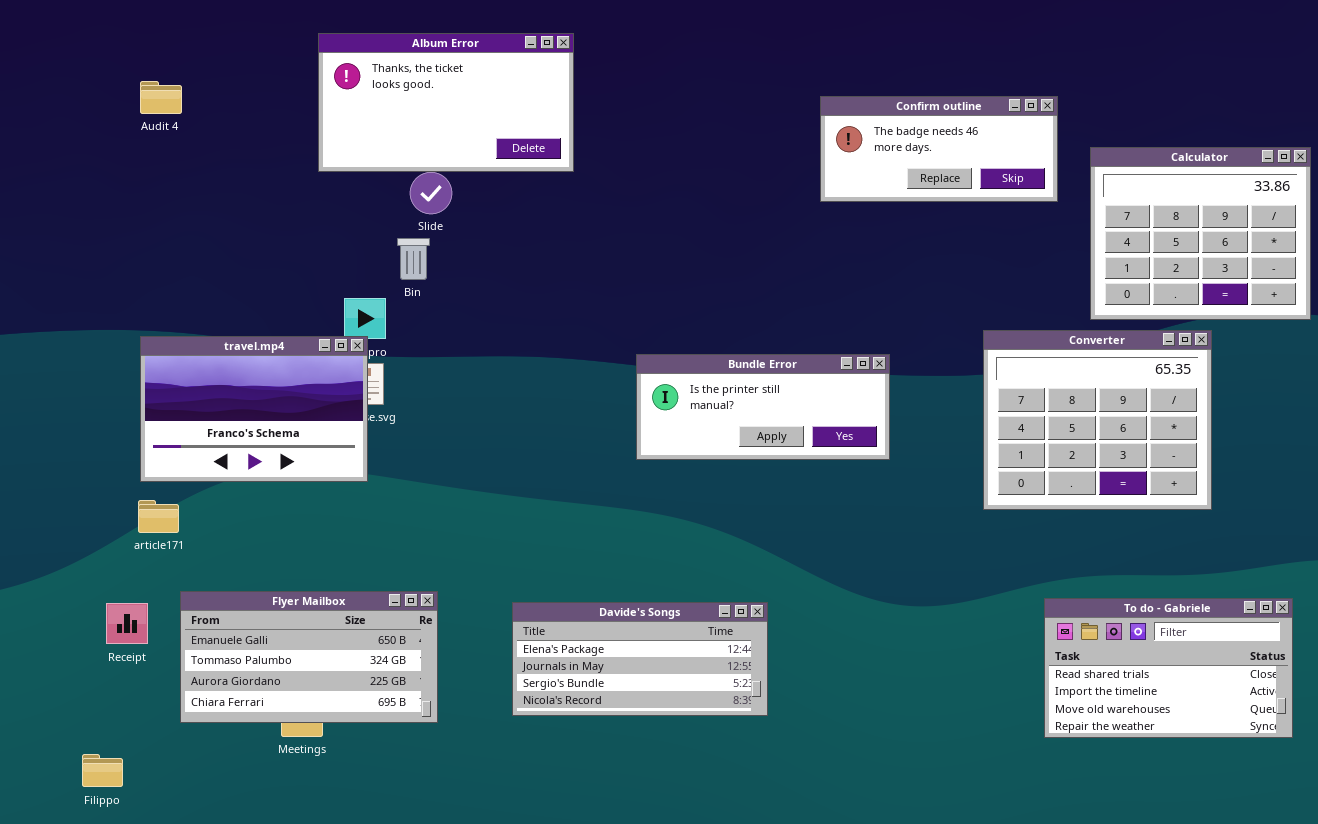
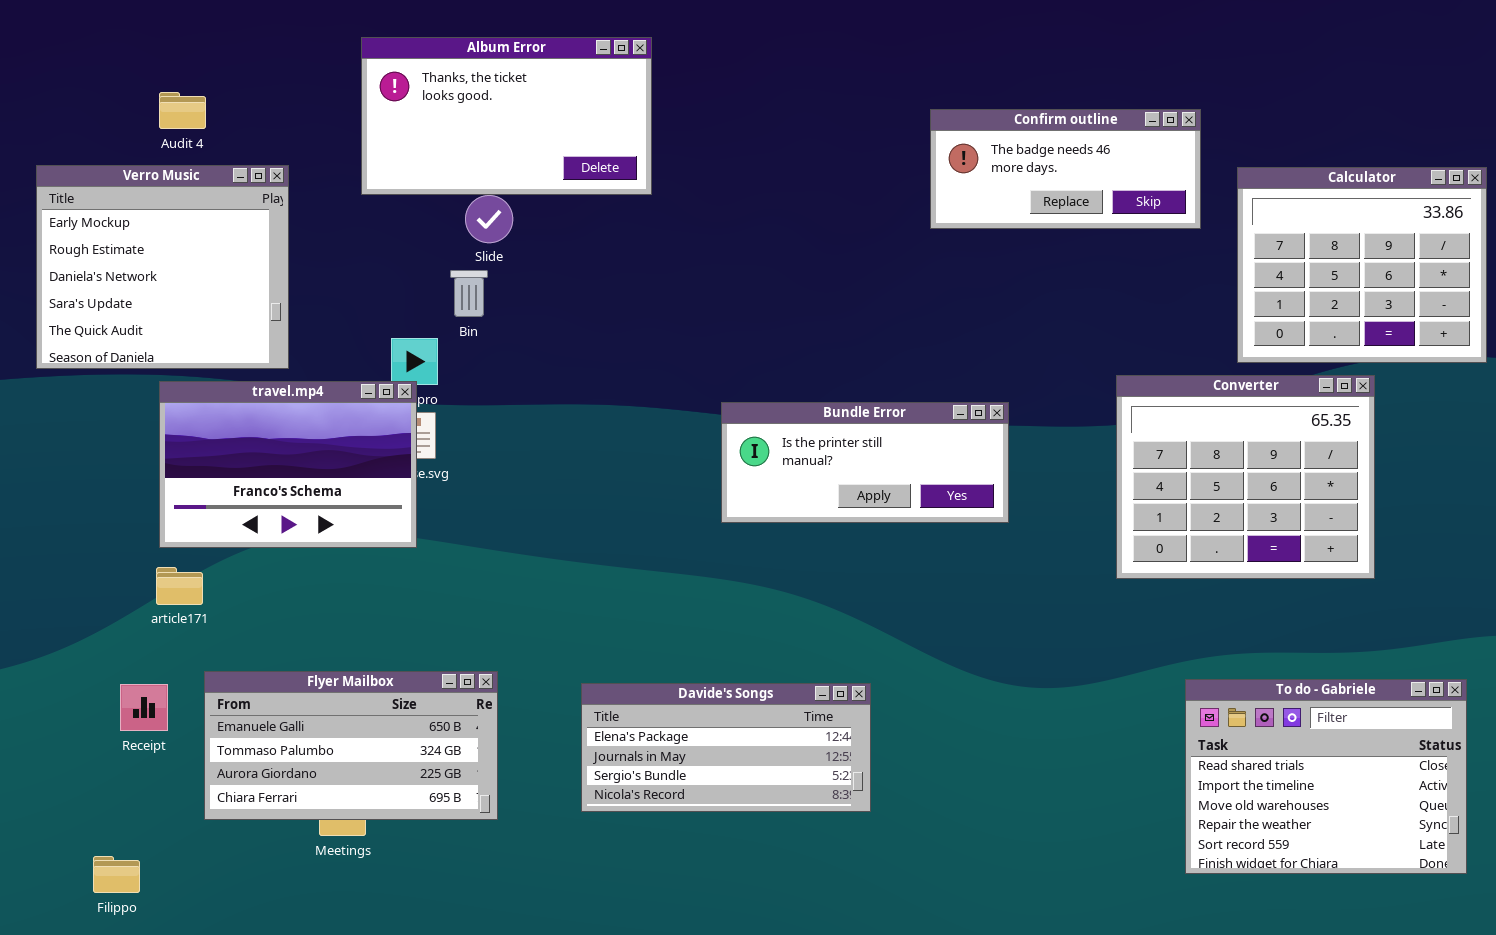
Verro Music: none -> [36,165,289,369], opened
To do - Gabriele: [1044,598,1293,738] -> [1185,679,1467,874], resized

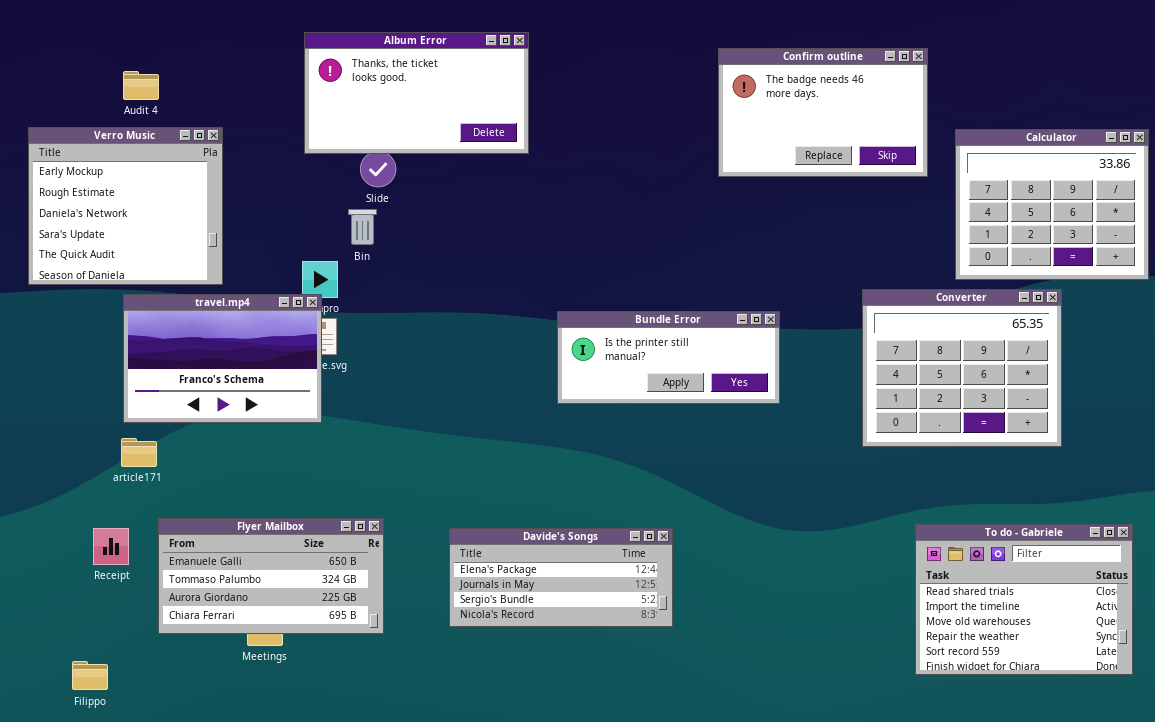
Album Error: [361,37,652,195] -> [304,32,529,154], moved
Confirm outline: [930,109,1201,229] -> [718,48,928,177], resized

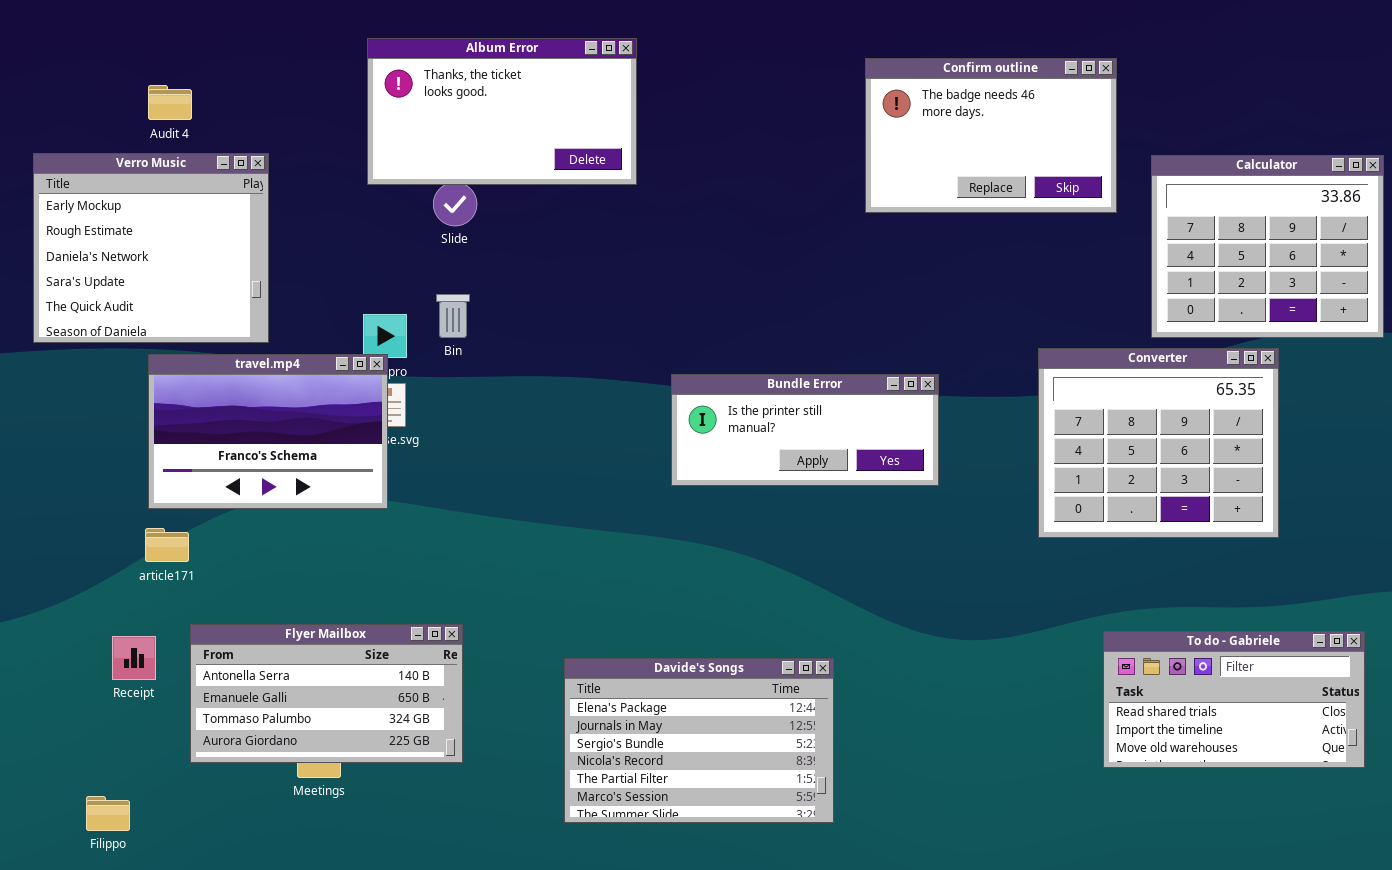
Bin: [348,209,377,245] -> [436,294,470,338], moved
Flyer Mailbox: [158,518,384,634] -> [190,624,463,763], scrolled up 1 row
To do - Gabriele: [915,524,1133,675] -> [1103,631,1365,768], resized
Davide's Songs: [449,528,673,627] -> [564,658,834,823], moved, resized

